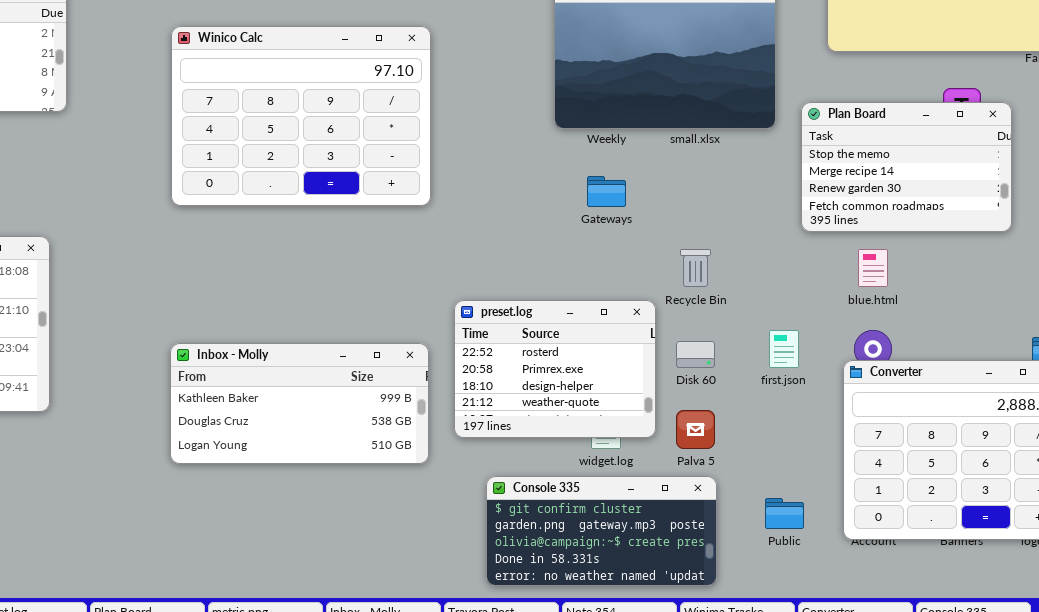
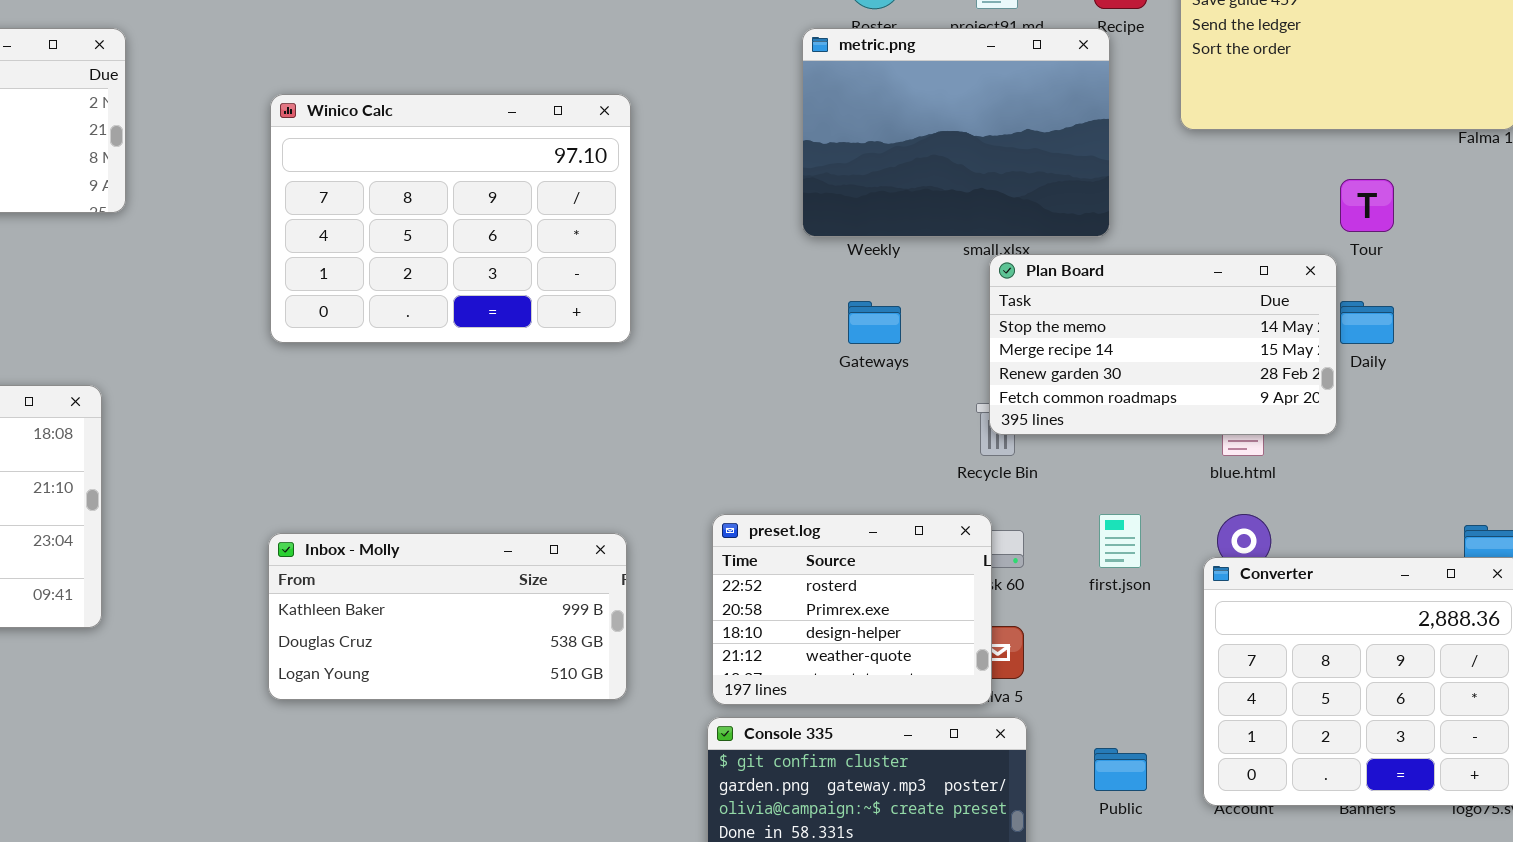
Plan Board: [801,102,1012,232] -> [989,254,1337,435], moved, resized
preset.log: [454,300,656,438] -> [712,514,992,705], moved

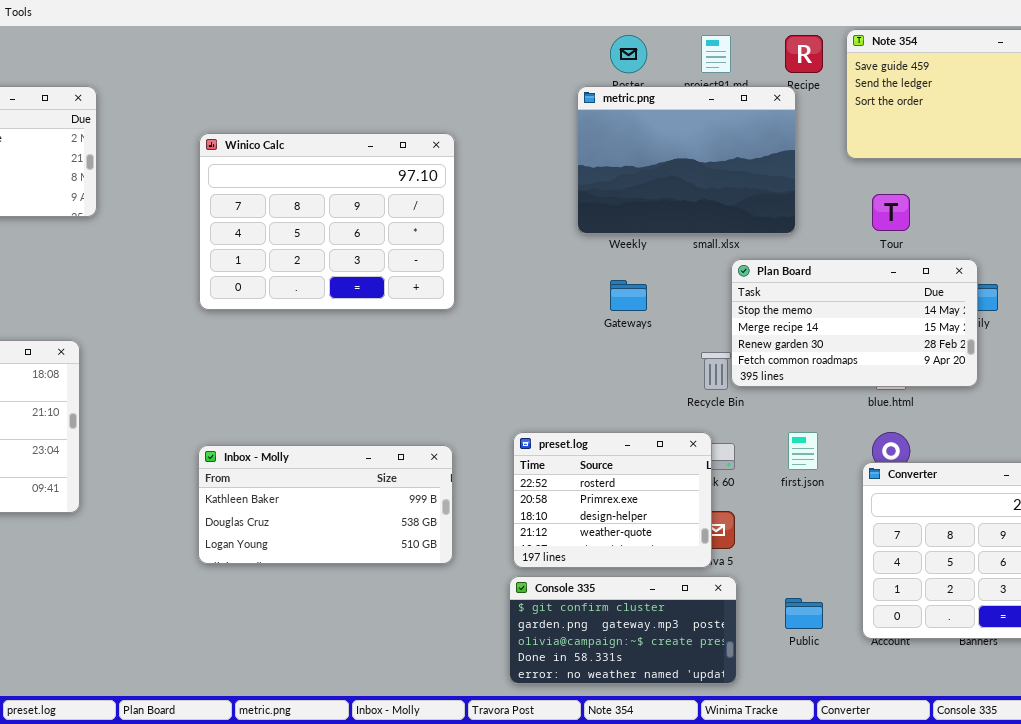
Tour: [1340,179,1394,232] -> [872,194,910,231], moved
Plan Board: [989,254,1337,435] -> [731,259,978,387], moved

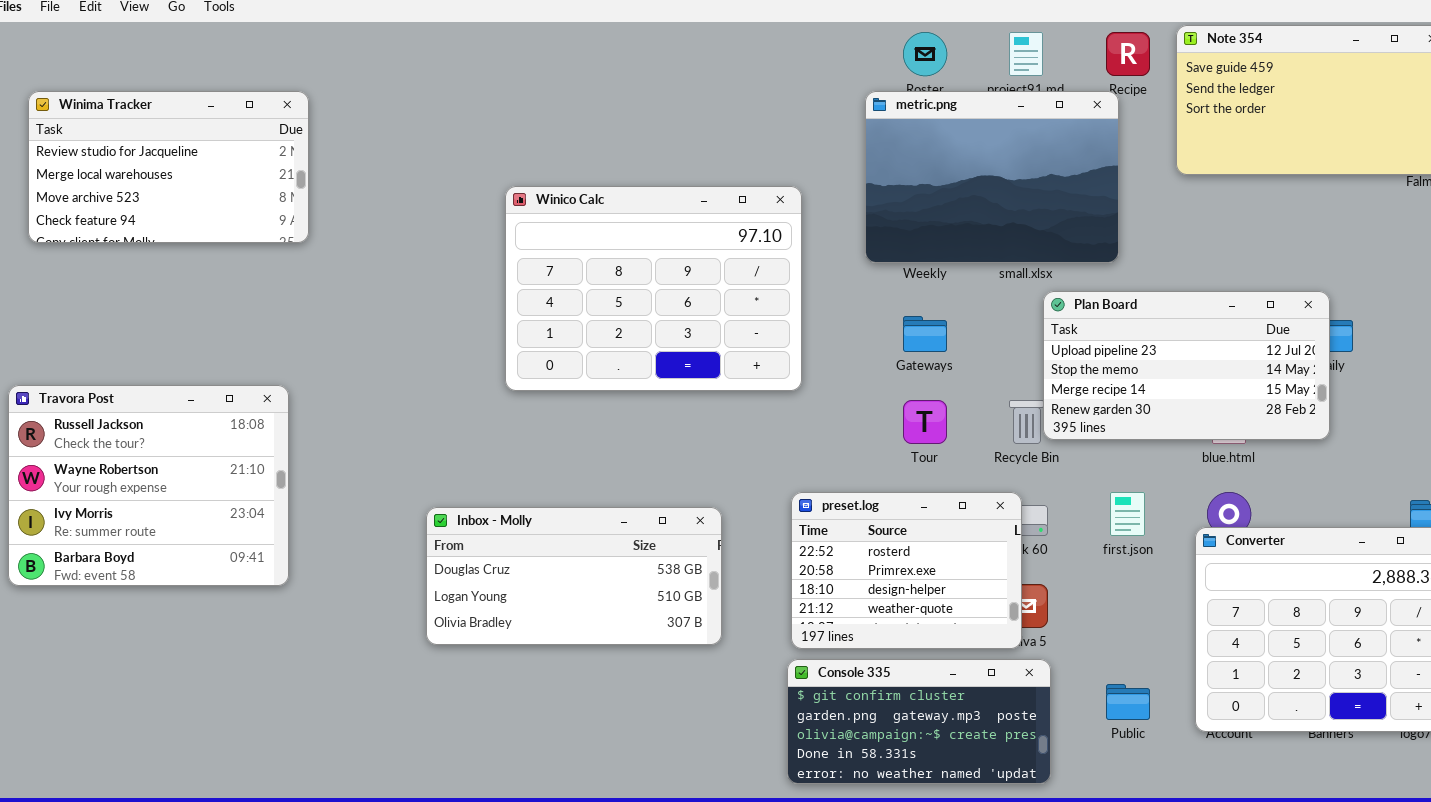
Winico Calc: [199,133,455,310] -> [505,186,802,391], moved
Tour: [872,194,910,231] -> [903,400,947,444], moved
Plan Board: [731,259,978,387] -> [1043,291,1330,440], scrolled up 1 row
Inbox - Molly: [198,445,453,564] -> [426,507,722,645], scrolled down 1 row

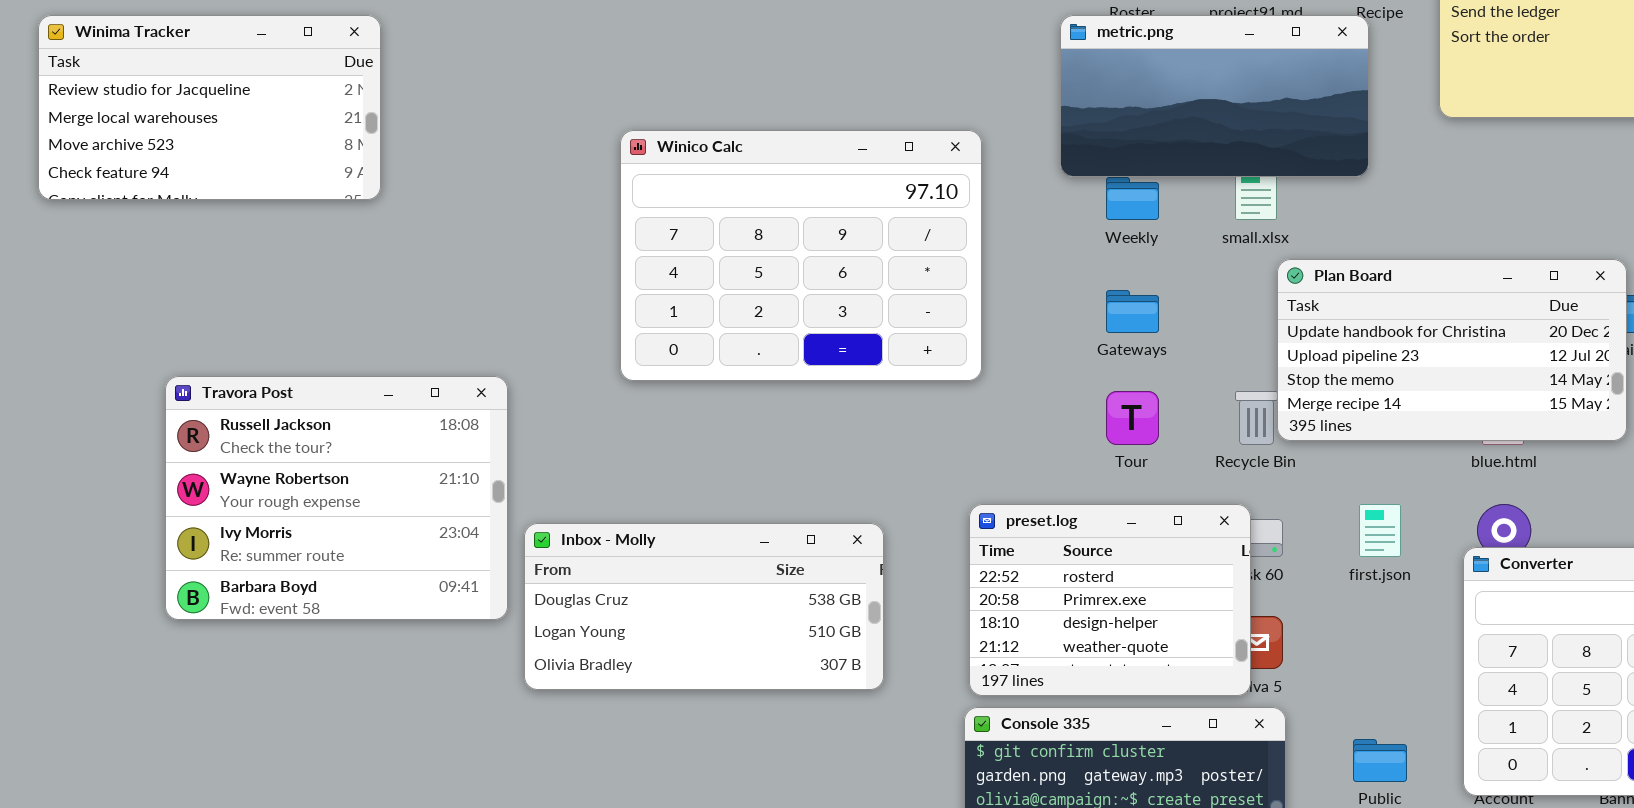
metric.png: [865,91,1119,263] -> [1060,15,1369,177], resized
Plan Board: [1043,291,1330,440] -> [1277,259,1627,441], scrolled up 1 row
Travora Post: [8,385,289,586] -> [165,376,508,620], moved

